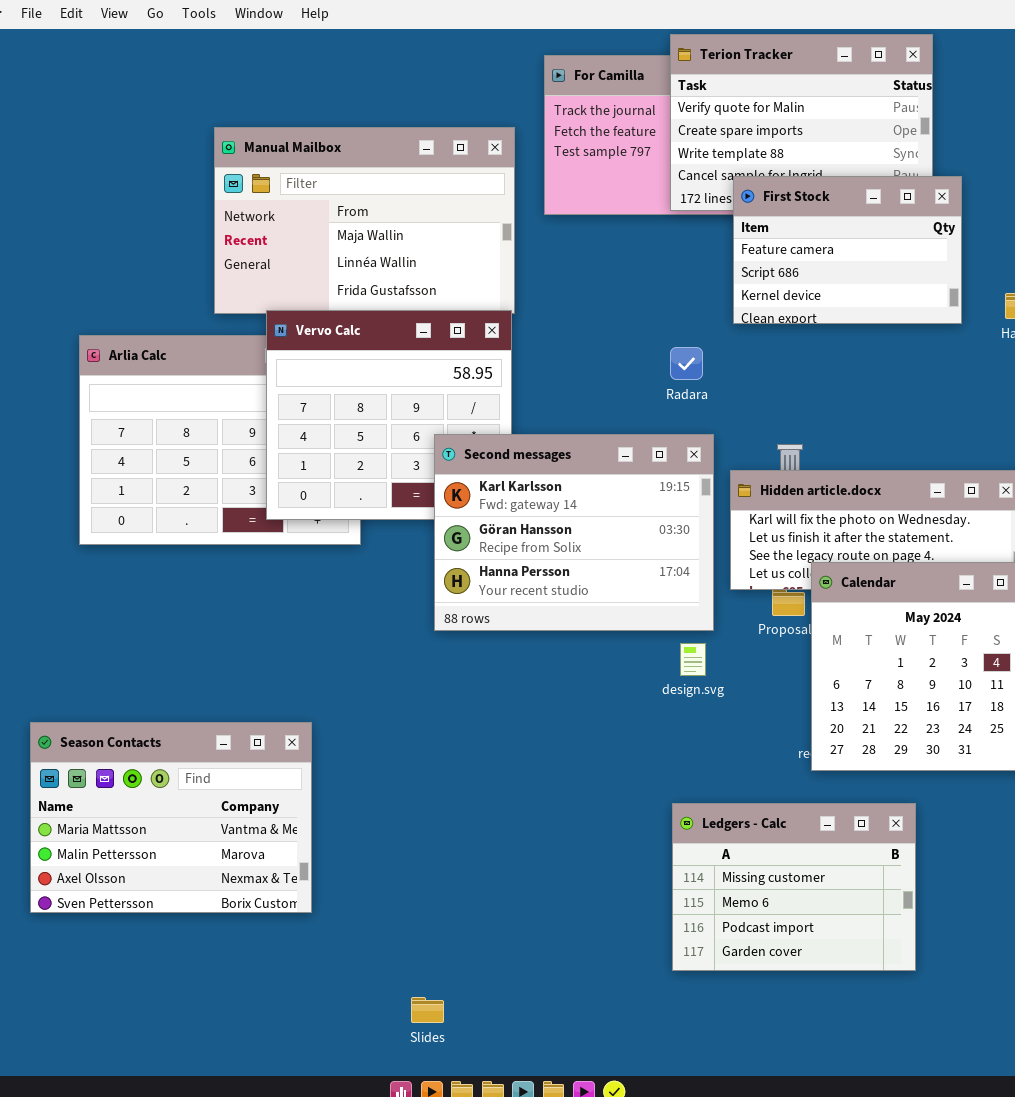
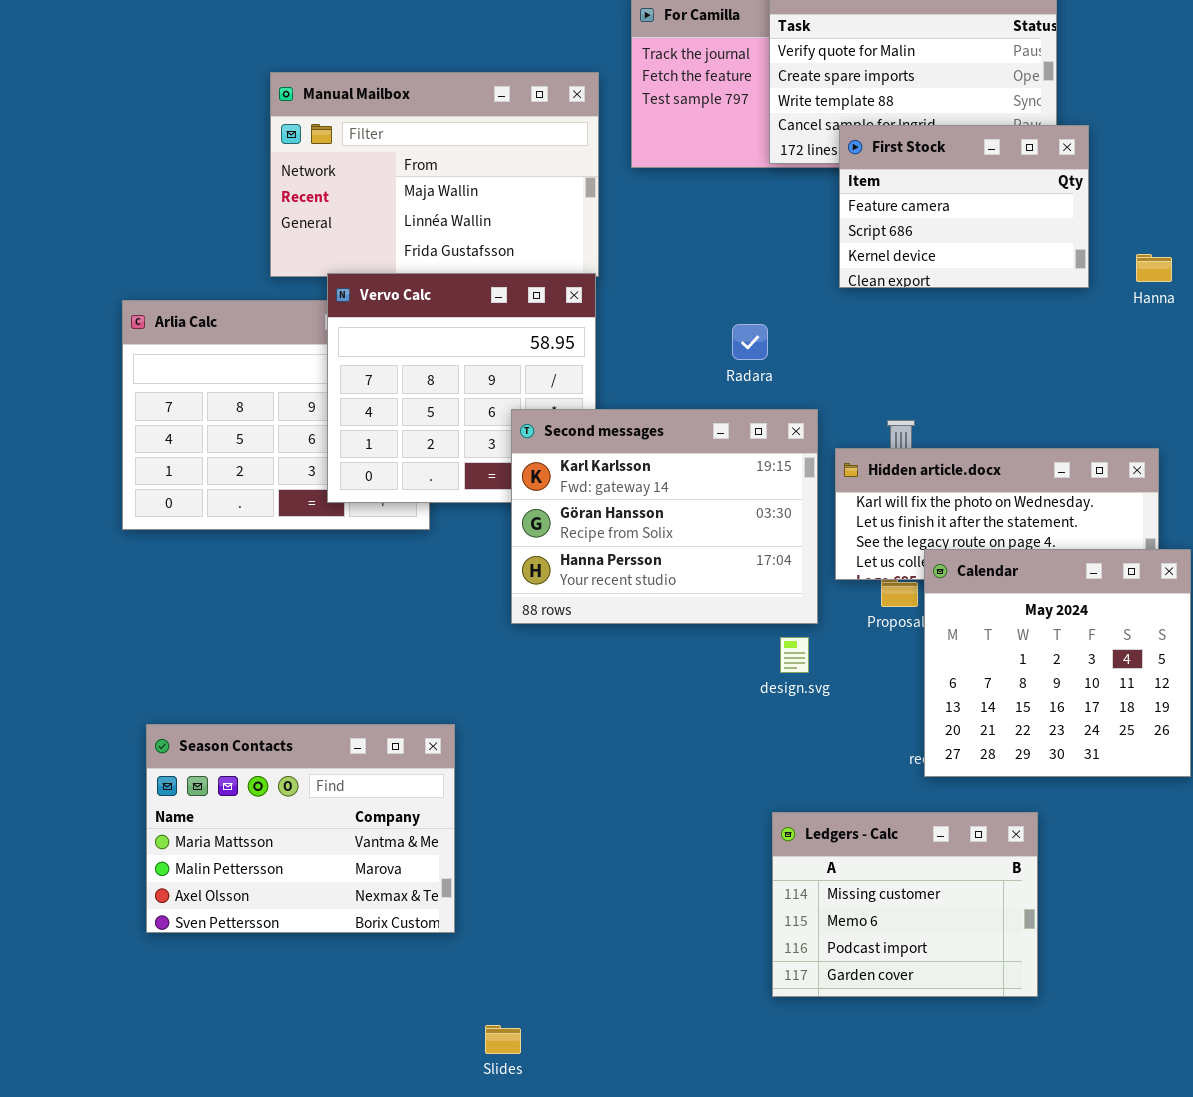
Radara: [670,347,703,380] -> [732,324,768,360], moved
Season Contacts: [30,722,312,913] -> [146,724,455,933], moved

